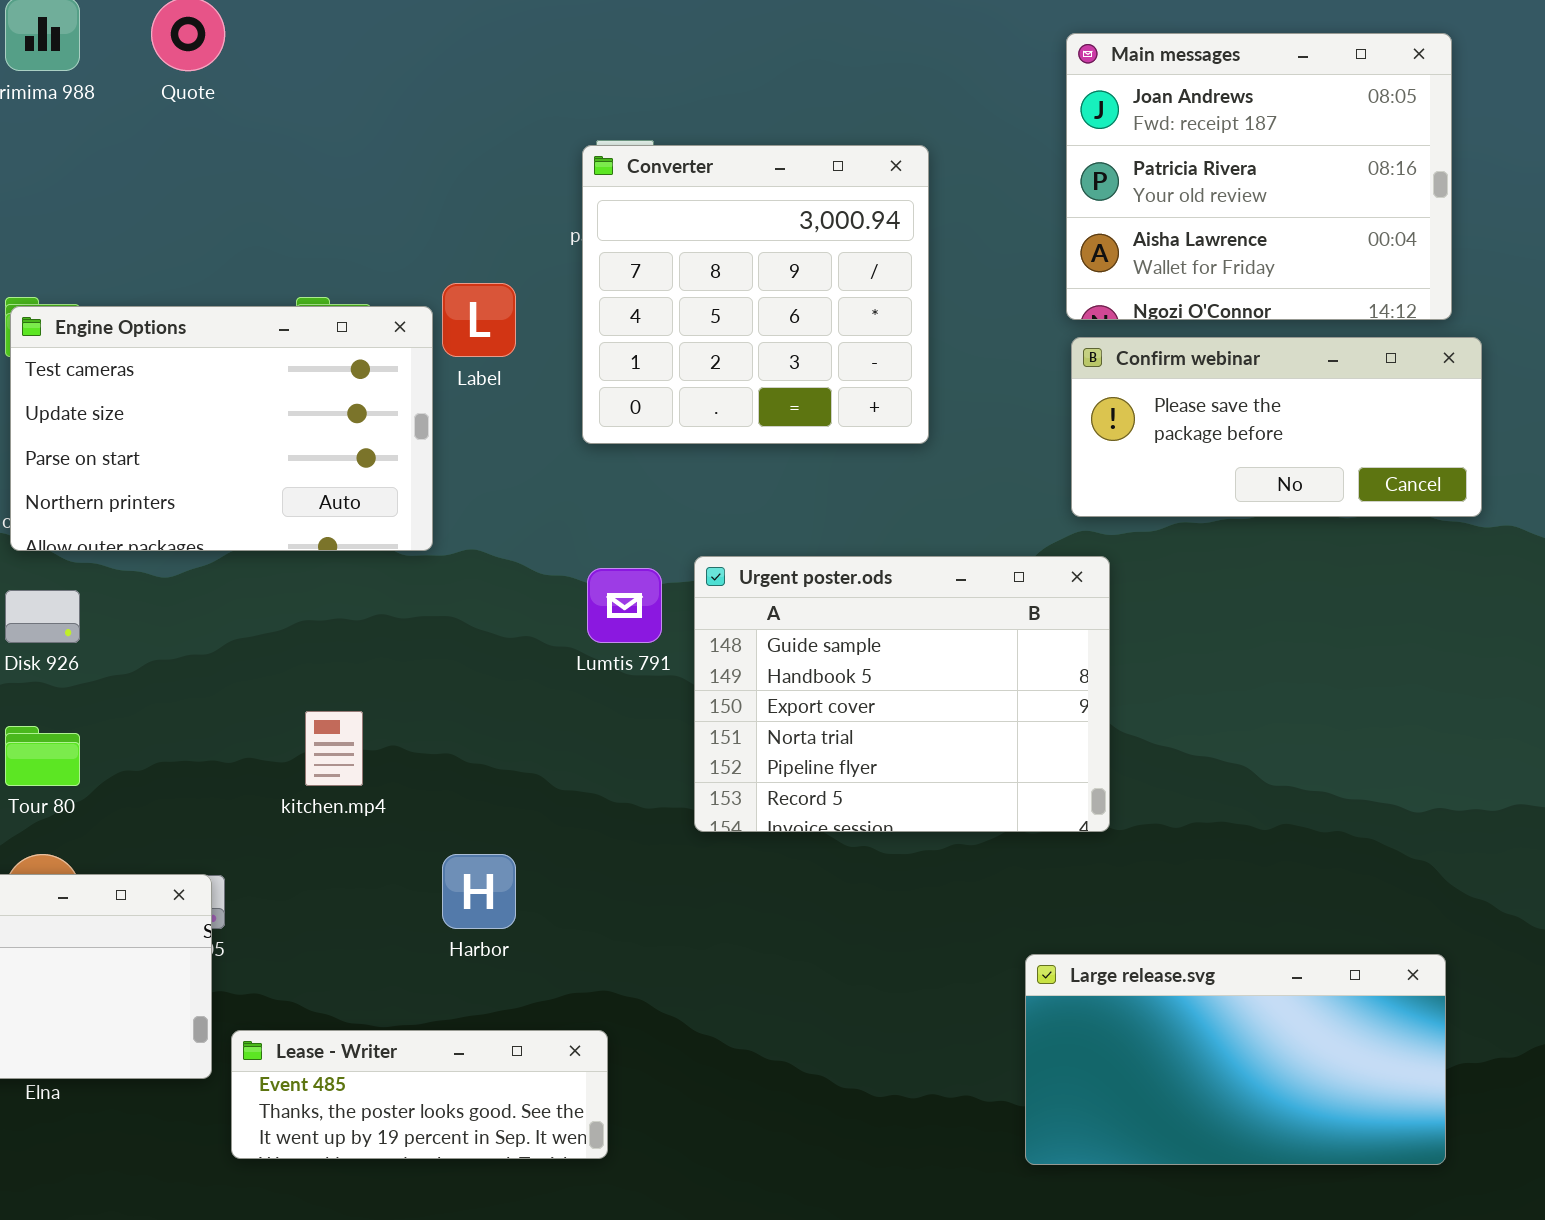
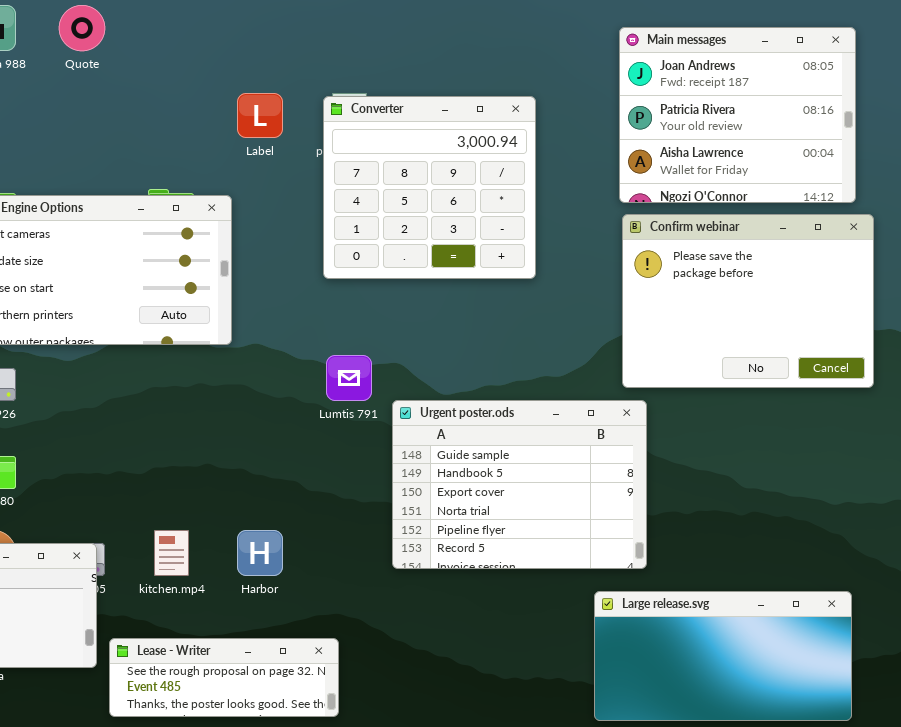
Label: [442,283,516,357] -> [237,93,283,138], moved
Confirm webinar: [1071,337,1482,517] -> [622,214,874,388], resized
Urgent poster.ods: [694,556,1110,832] -> [392,400,647,569], moved
kitchen.mp4: [305,711,363,786] -> [154,530,189,576], moved
Lease - Writer: [231,1030,608,1159] -> [109,638,339,717], scrolled up 1 row

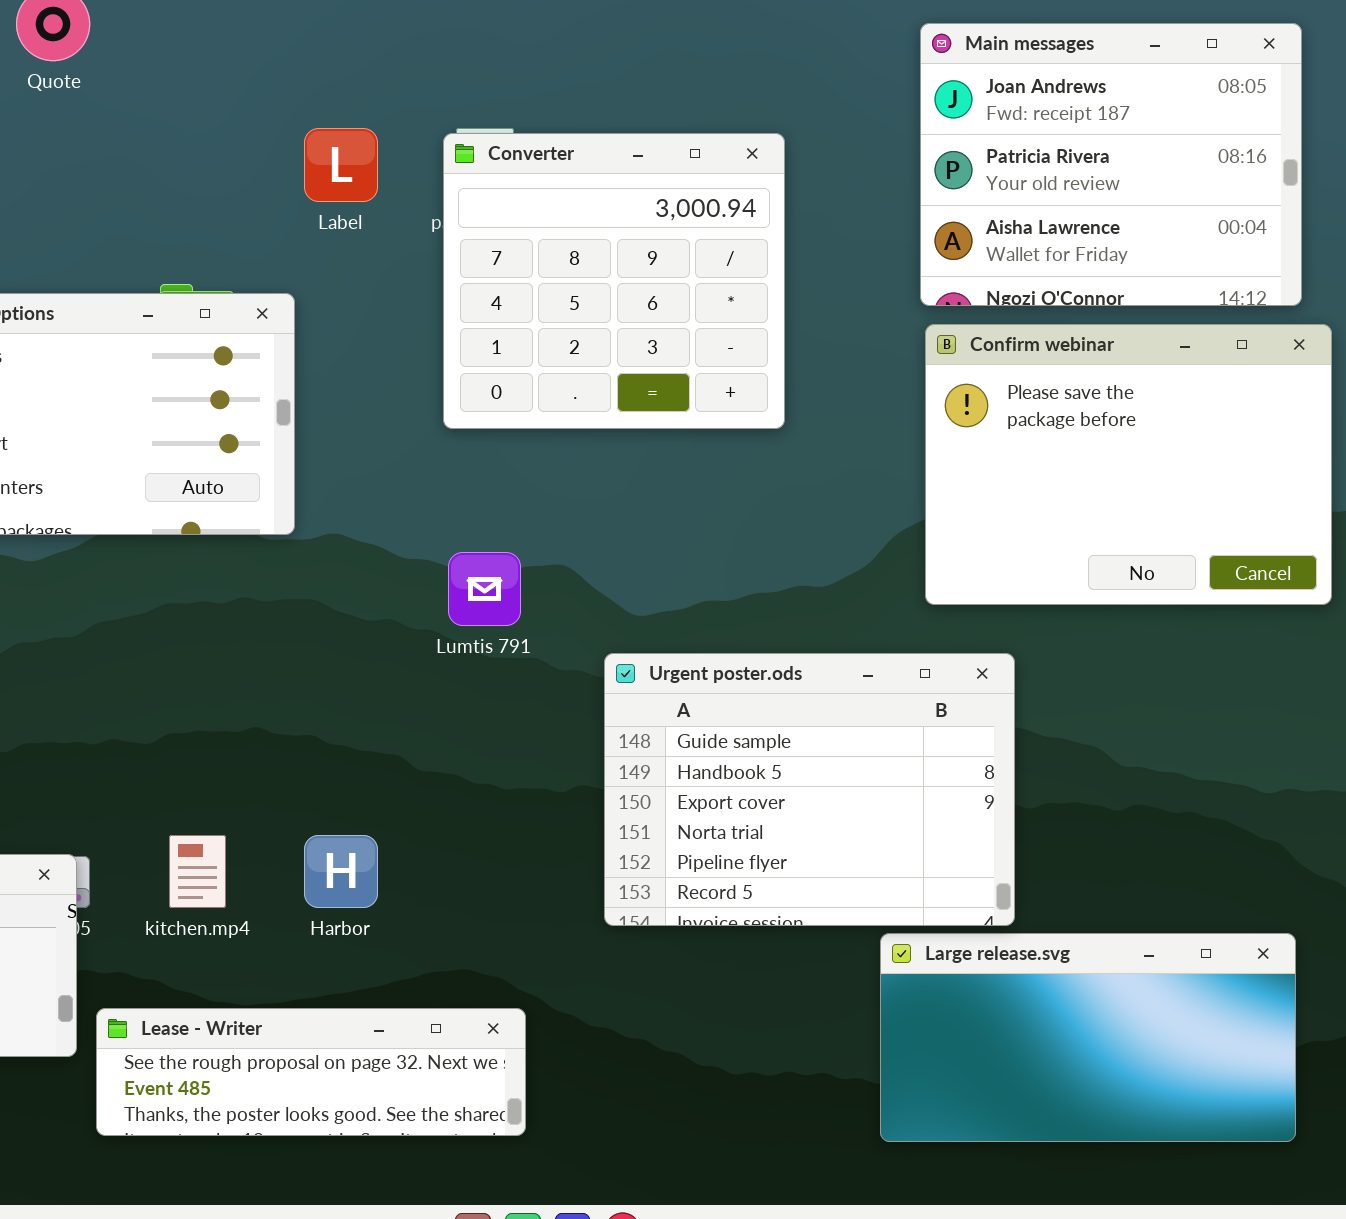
Urgent poster.ods: [392,400,647,569] -> [604,653,1015,926], moved
Lease - Writer: [109,638,339,717] -> [96,1008,526,1136], resized

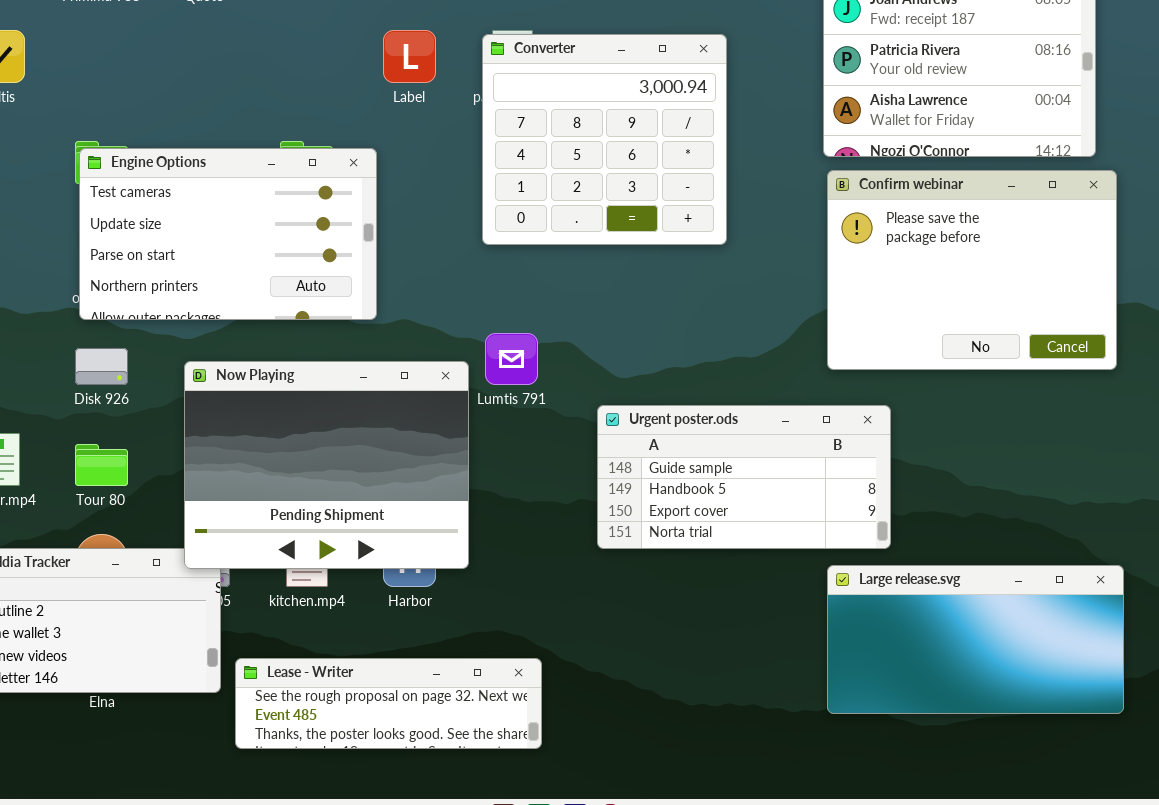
Now Playing: none -> [184,361,469,569], opened
Urgent poster.ods: [604,653,1015,926] -> [597,405,891,549], resized
Large release.svg: [880,933,1296,1142] -> [827,565,1124,714], moved

